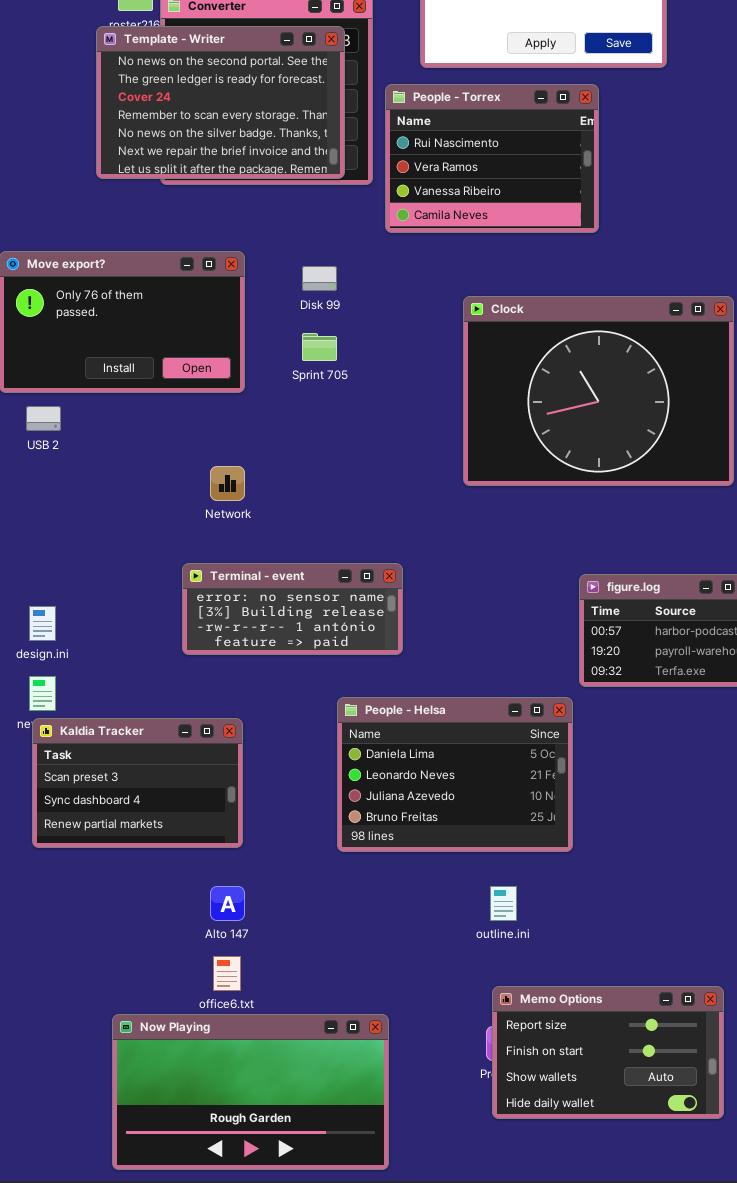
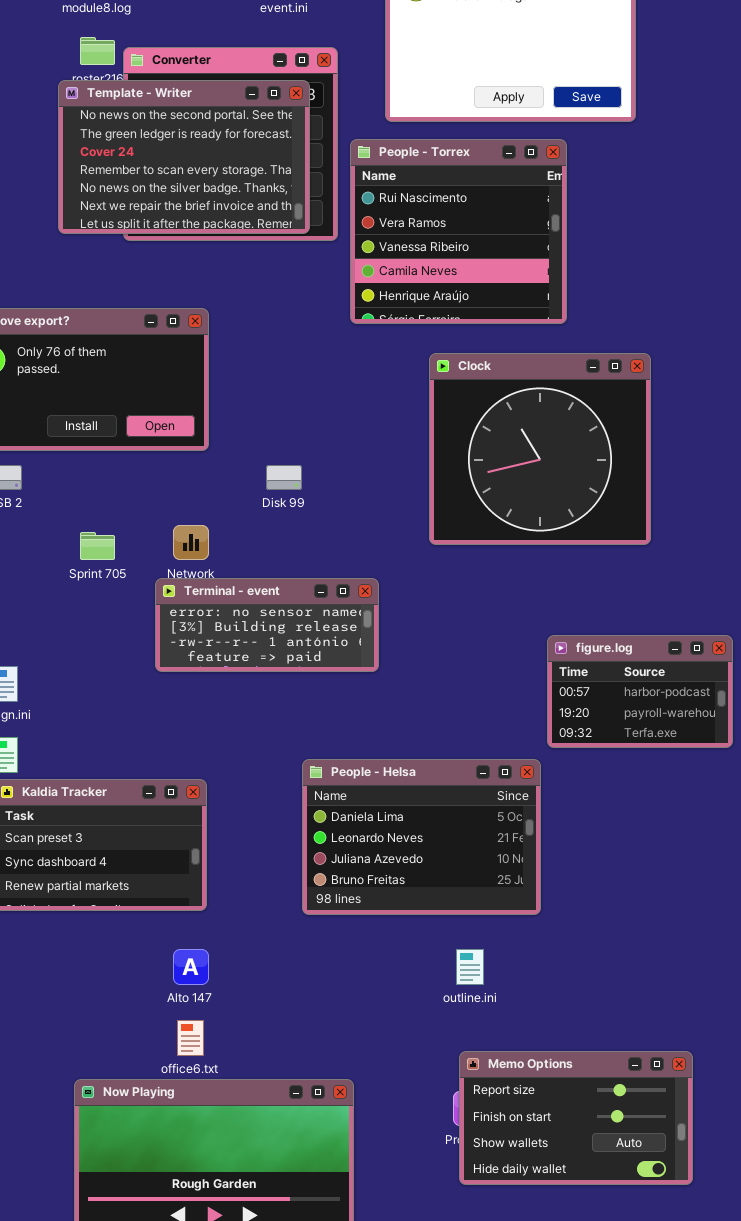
People - Torrex: [385,84,599,233] -> [350,139,567,324], resized
Disk 99: [302,266,337,291] -> [266,465,302,490], moved
Clock: [463,296,734,486] -> [429,353,651,545], resized
Sprint 705: [302,333,337,361] -> [80,532,115,560], moved
Terminal - event: [182,563,403,655] -> [155,578,379,672], moved

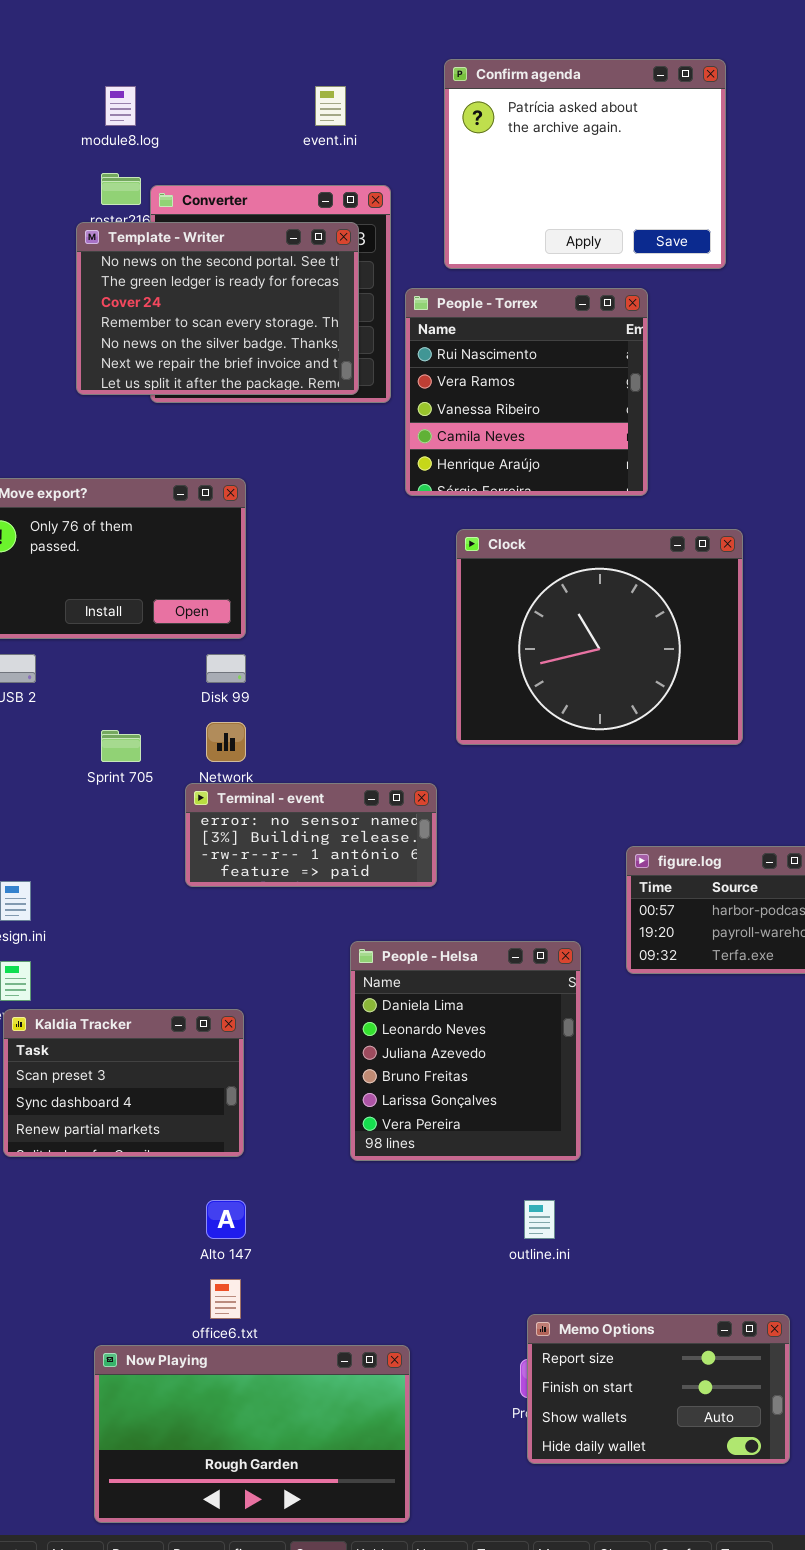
Clock: [429,353,651,545] -> [456,529,743,745], resized
Disk 99: [266,465,302,490] -> [206,654,246,683], moved
People - Helsa: [302,759,541,915] -> [350,941,581,1161], resized

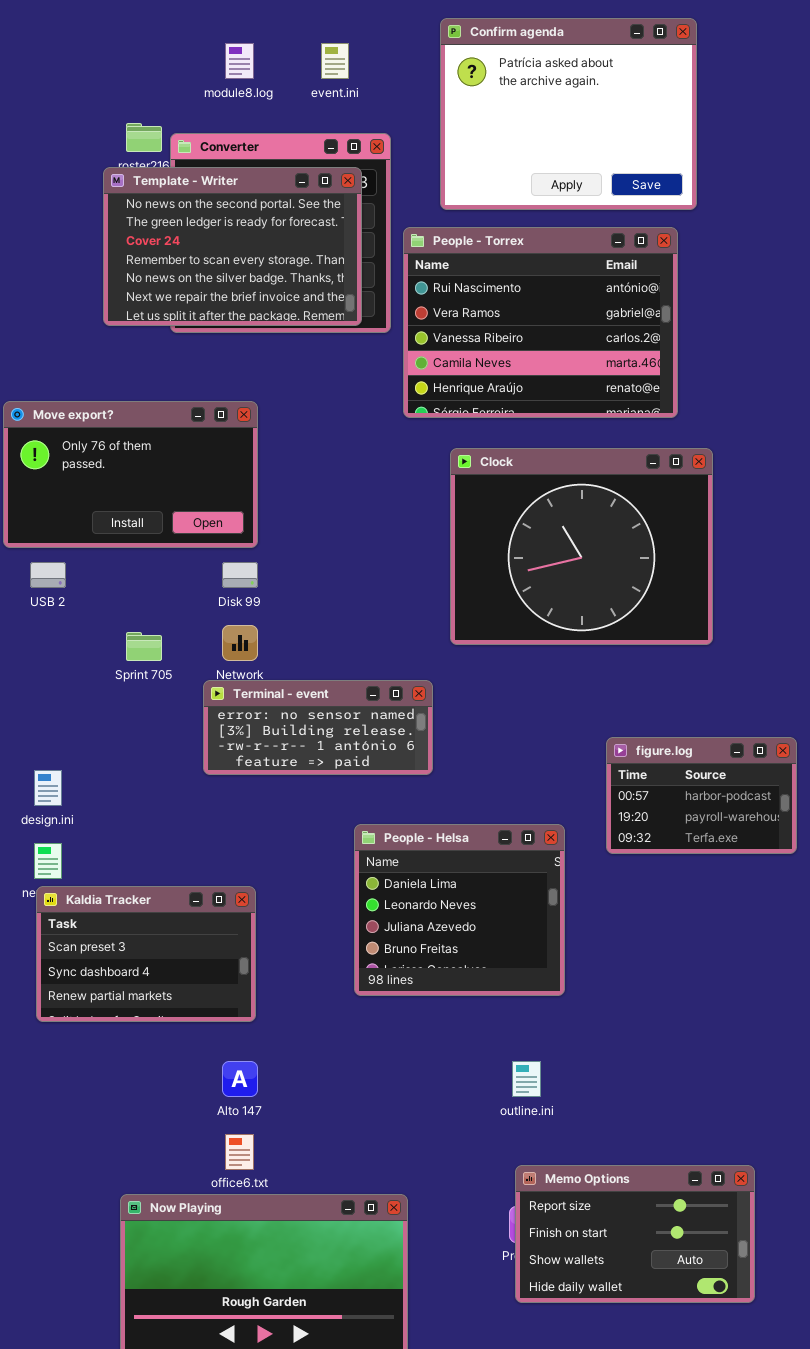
module8.log: [105,86,136,126] -> [225,43,254,79], moved
People - Torrex: [405,288,648,496] -> [403,227,678,418], resized
People - Helsa: [350,941,581,1161] -> [354,824,565,996], resized

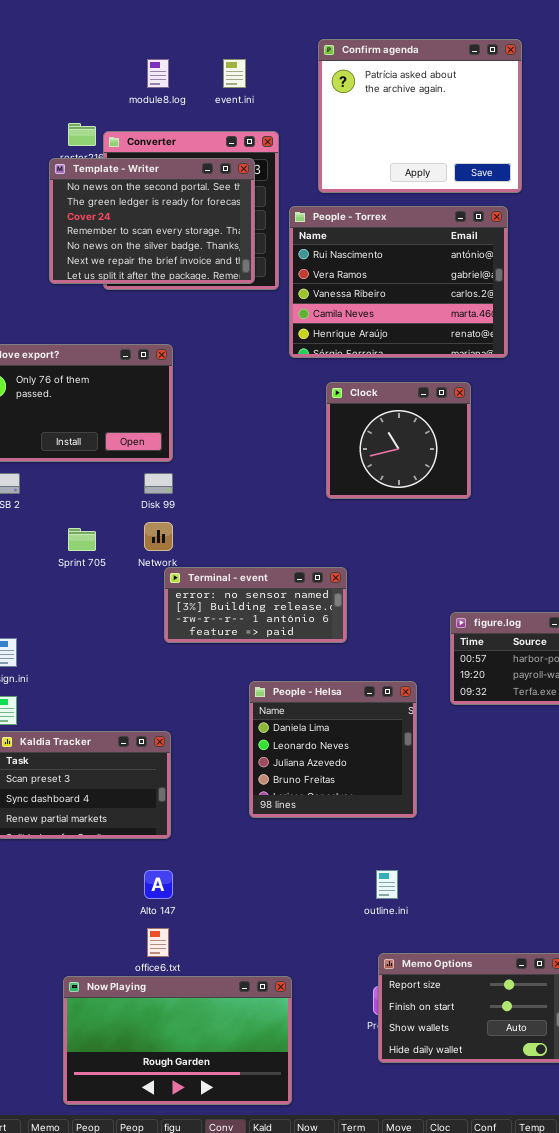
Clock: [450,448,713,645] -> [326,382,471,499], resized
Terminal - event: [203,680,433,775] -> [164,567,347,643], moved

